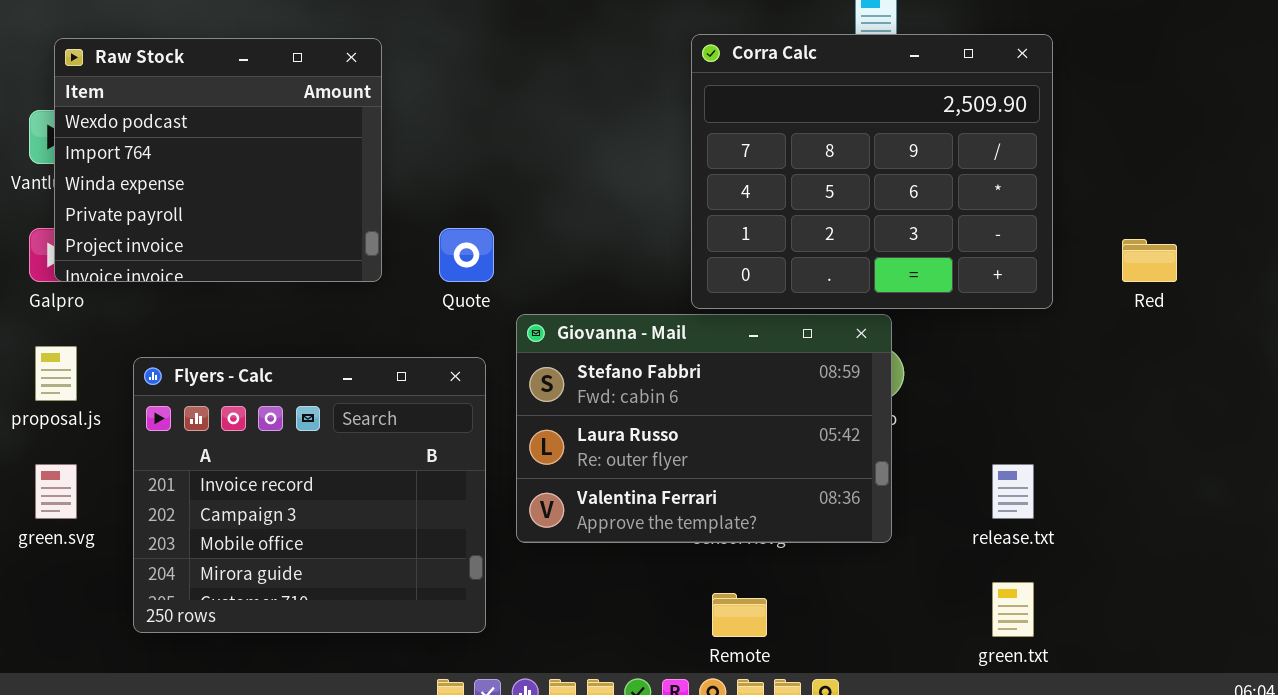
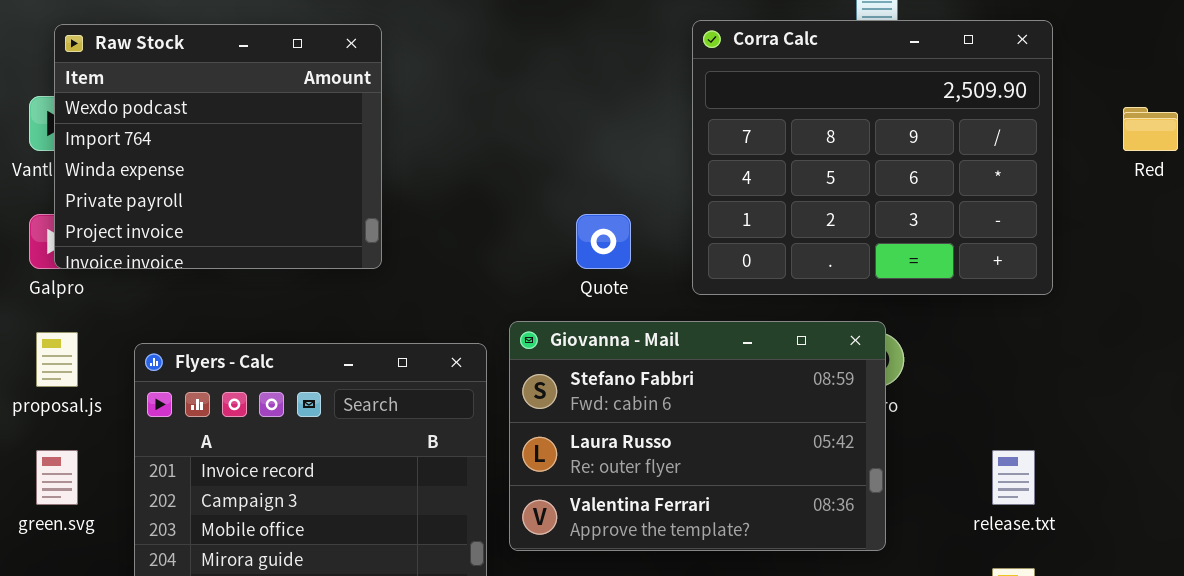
Quote: [439,228,494,282] -> [576,214,631,269], moved
Red: [1122,239,1177,282] -> [1123,107,1178,151], moved
Giovanna - Mail: [516,314,892,543] -> [509,321,886,551], moved

